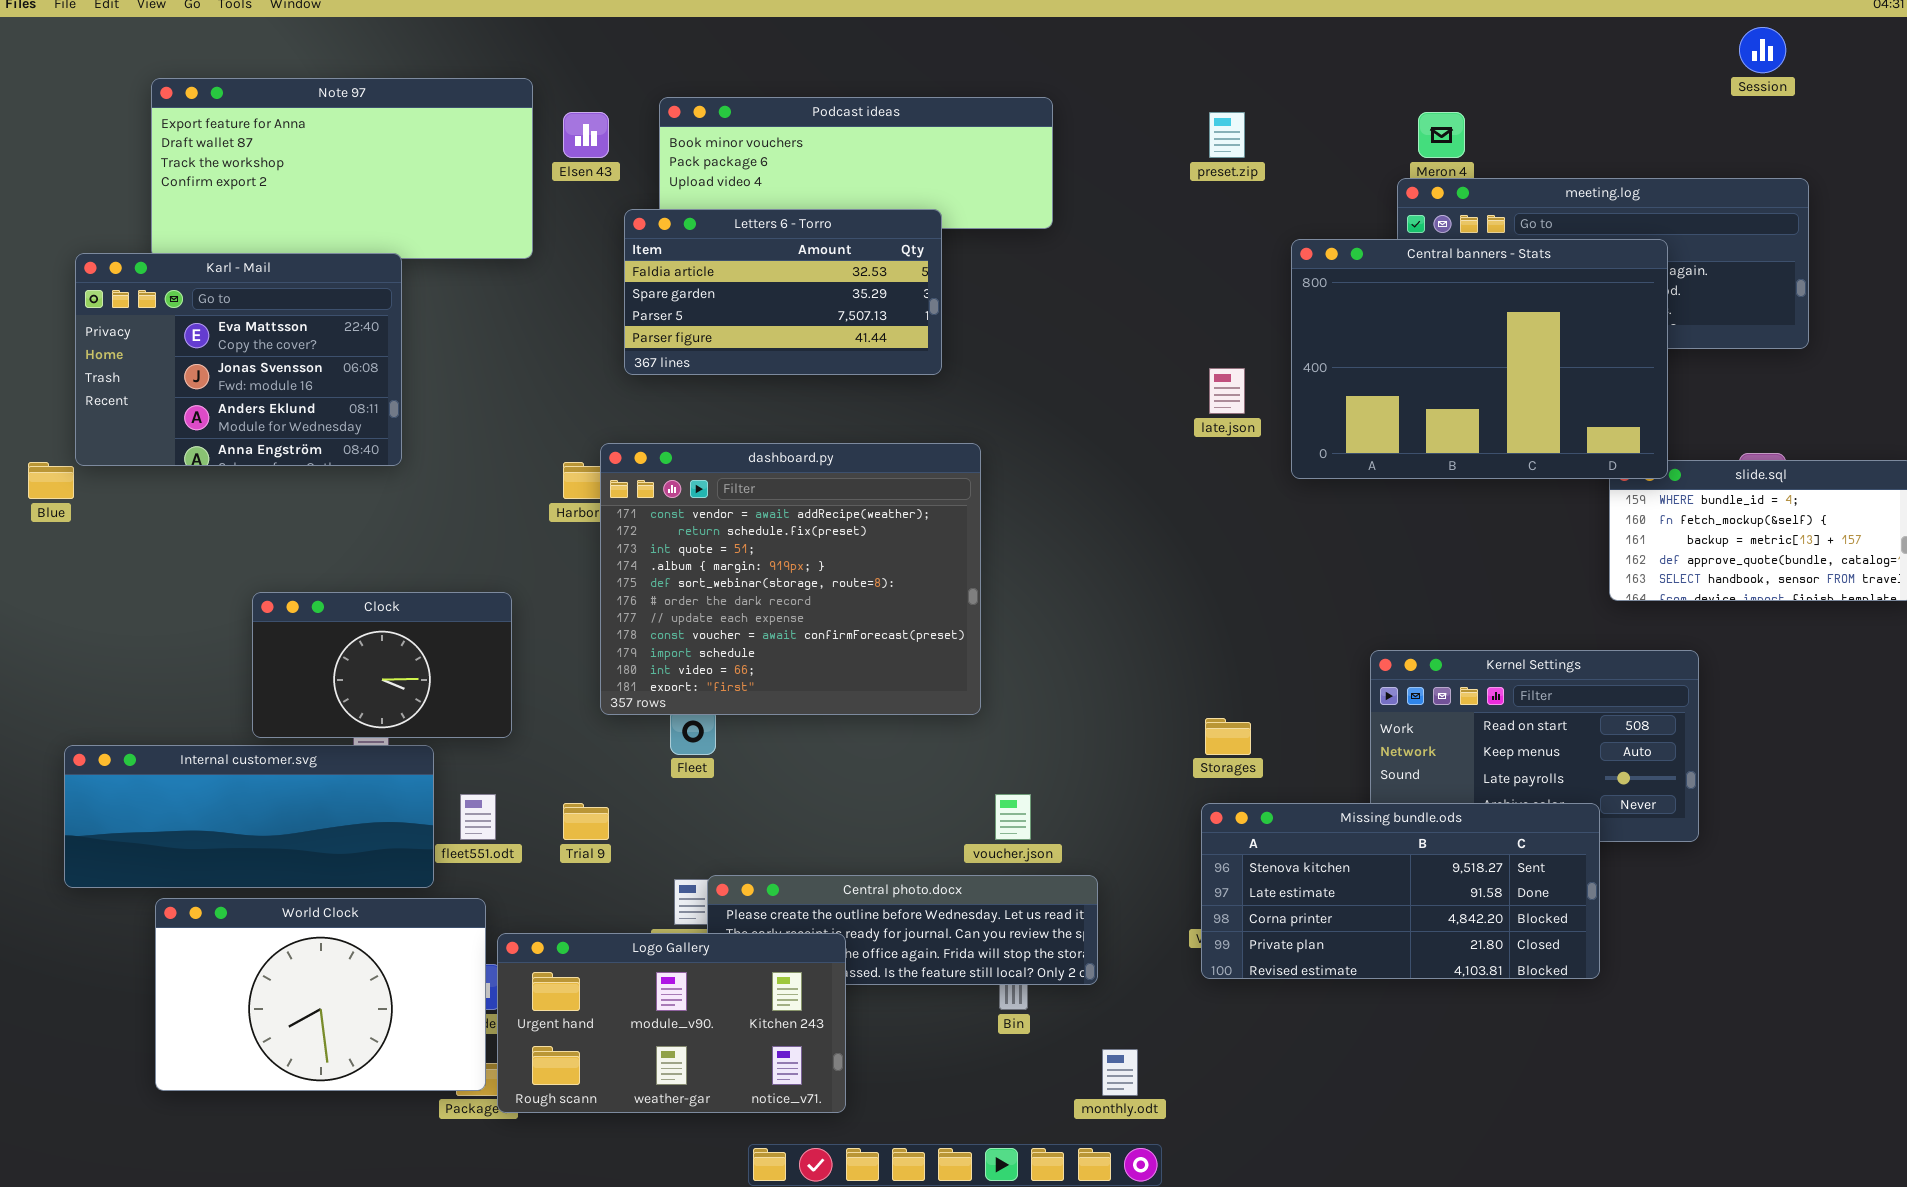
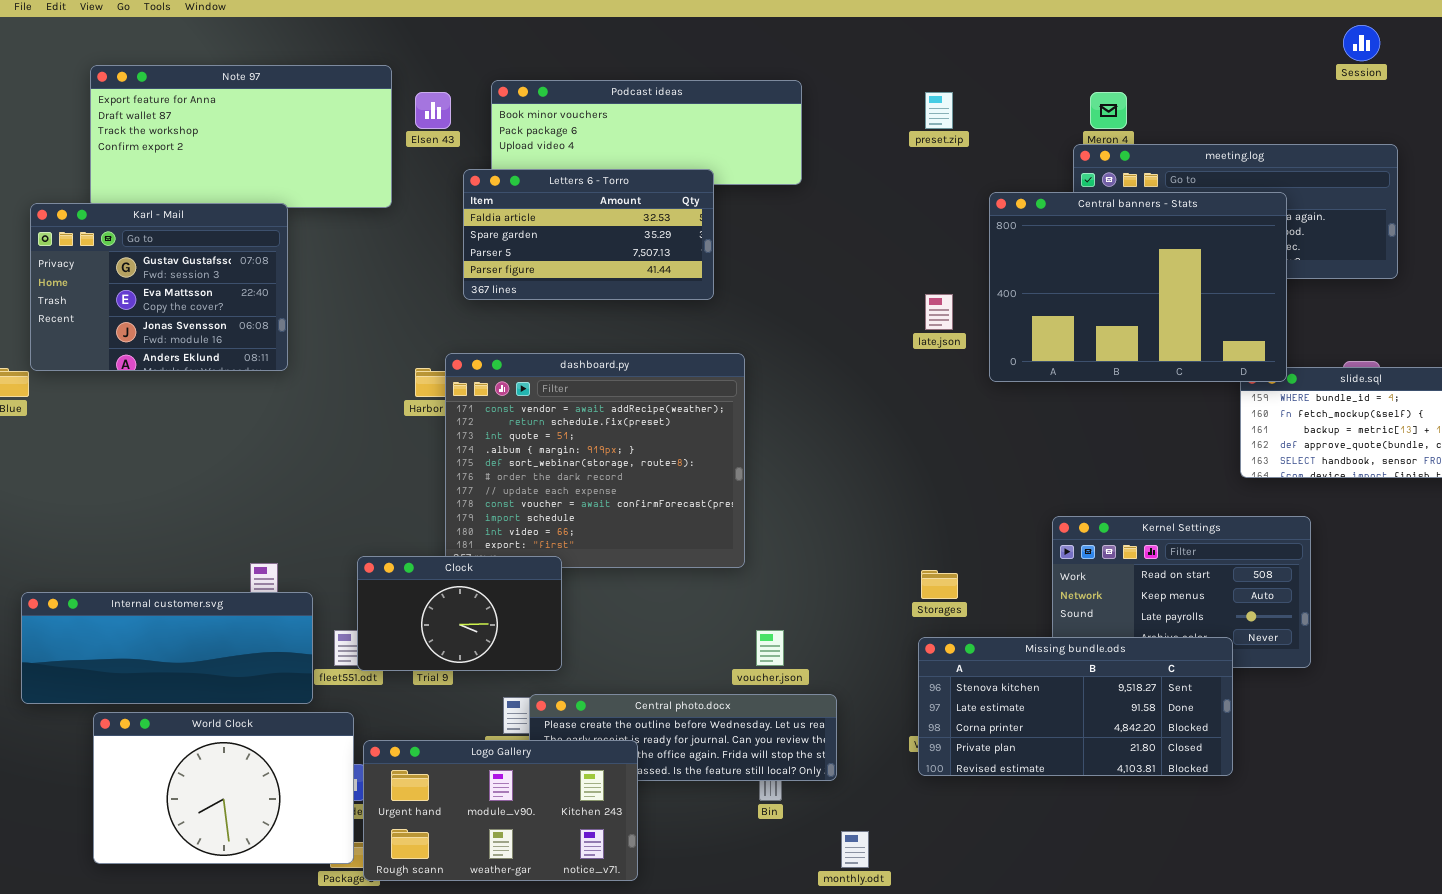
Karl - Mail: [75,253,402,466] -> [30,203,288,371], scrolled up 1 row
Clock: [252,592,512,738] -> [357,556,562,671], moved

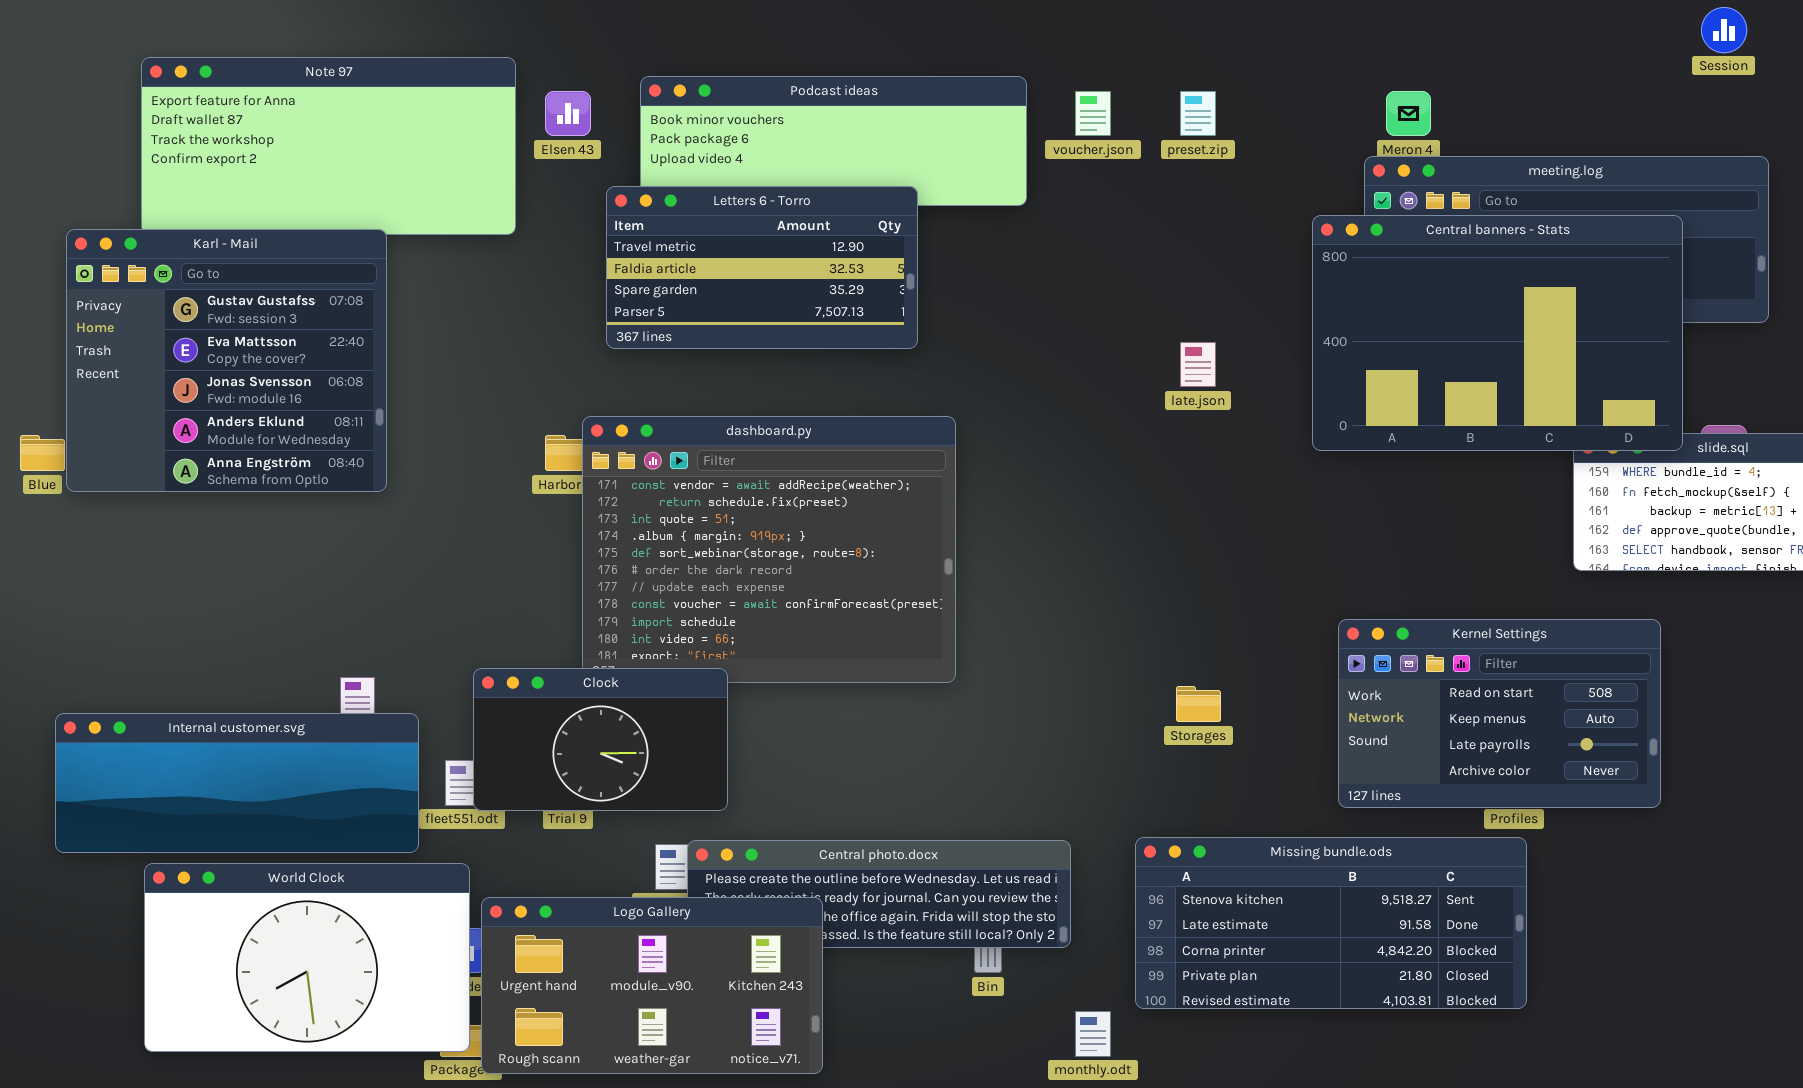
Letters 6 - Torro: [463,169,714,300] -> [606,186,918,349], scrolled up 1 row
Central banners - Stats: [989,192,1287,382] -> [1312,215,1683,451], moved
Karl - Mail: [30,203,288,371] -> [66,229,387,492], resized
voucher.json: [756,630,784,666] -> [1075,91,1111,136], moved
Missing bundle.ods: [918,637,1233,776] -> [1135,837,1527,1009], moved

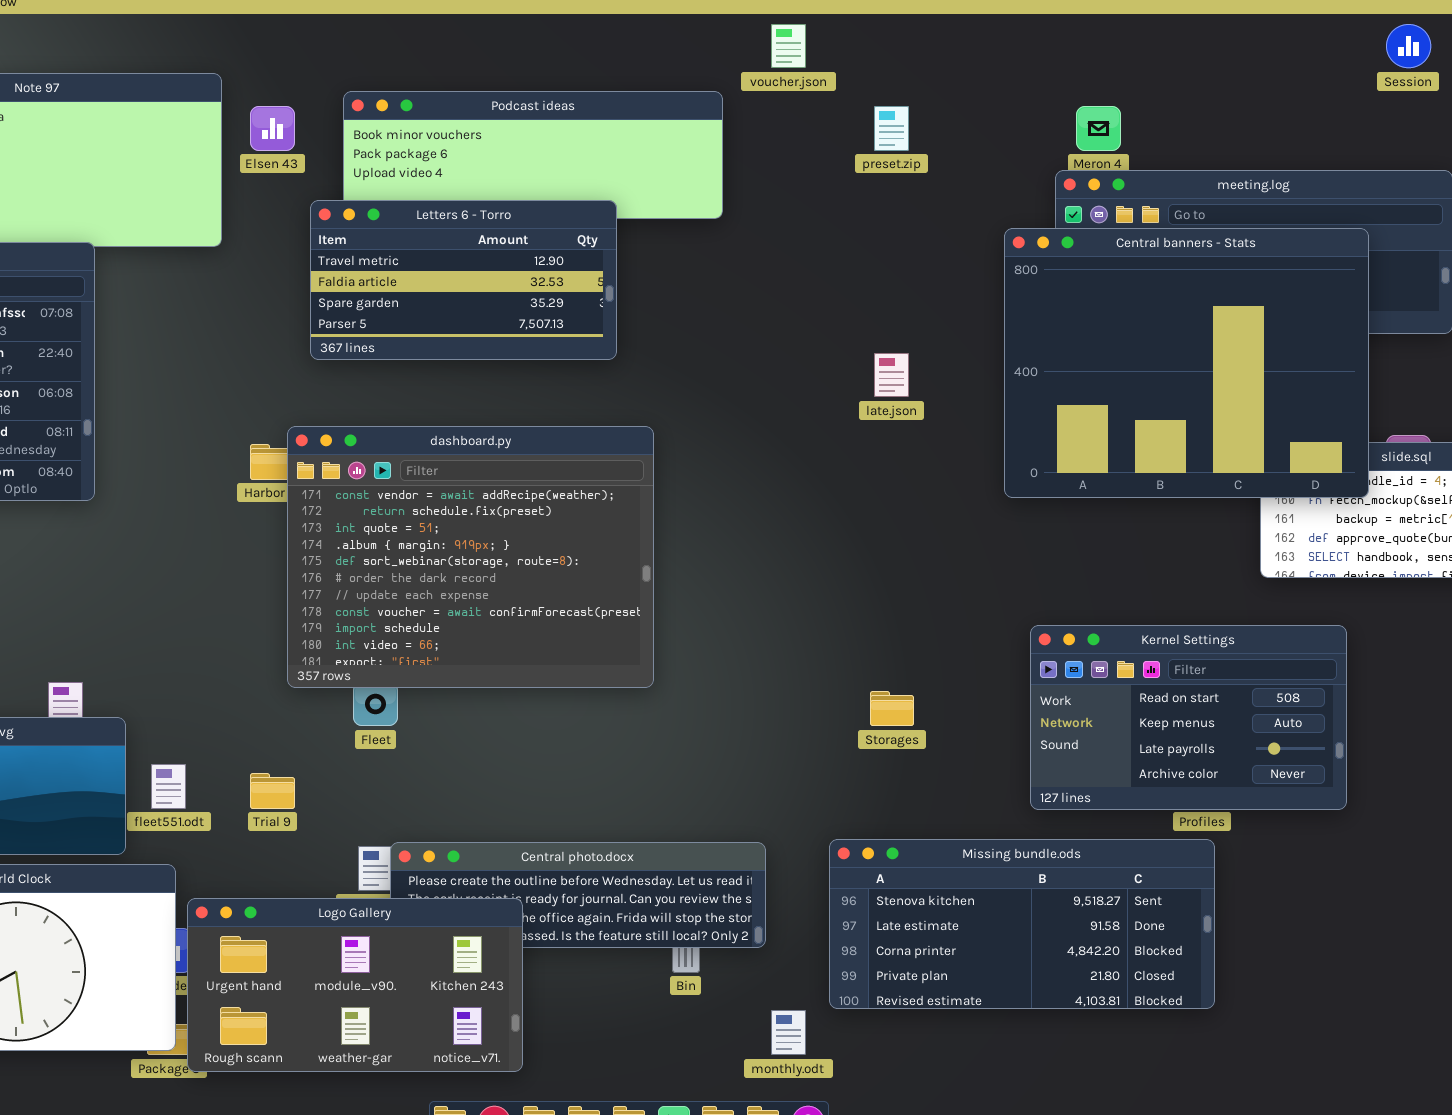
voucher.json: [1075,91,1111,136] -> [771,24,806,68], moved
Central banners - Stats: [1312,215,1683,451] -> [1004,228,1369,498], resized
Clock: [473,668,728,811] -> none, closed

